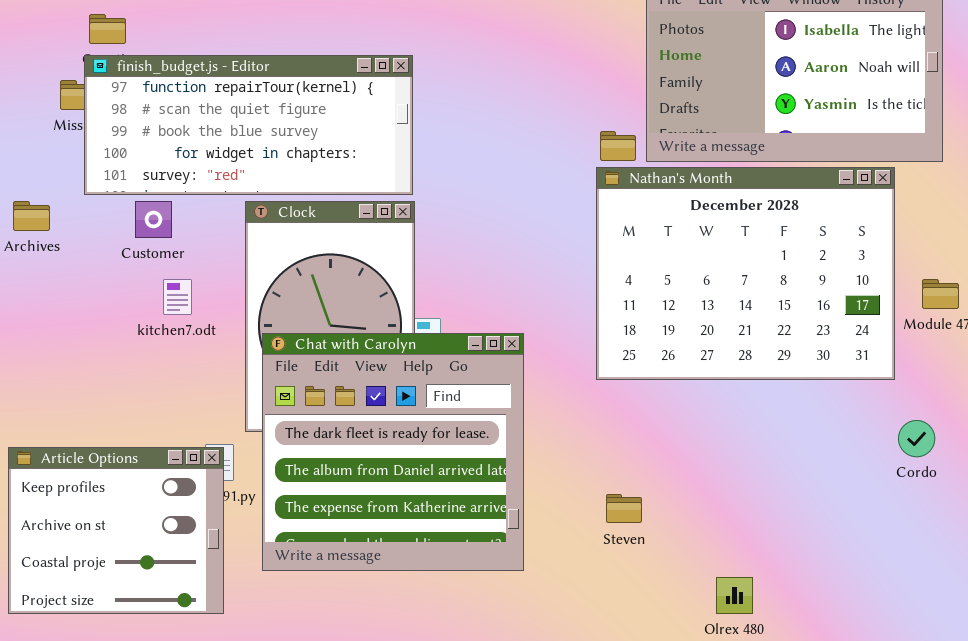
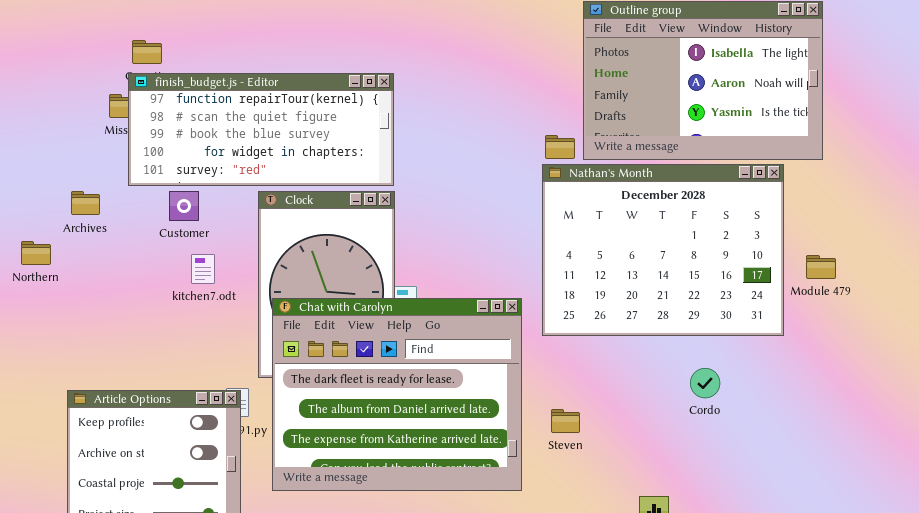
Chat with Carolyn: [262,333,524,571] -> [272,298,522,491], resized
Cordo: [898,420,935,457] -> [690,368,720,398], moved
Steven: [606,494,642,523] -> [551,409,580,433], moved

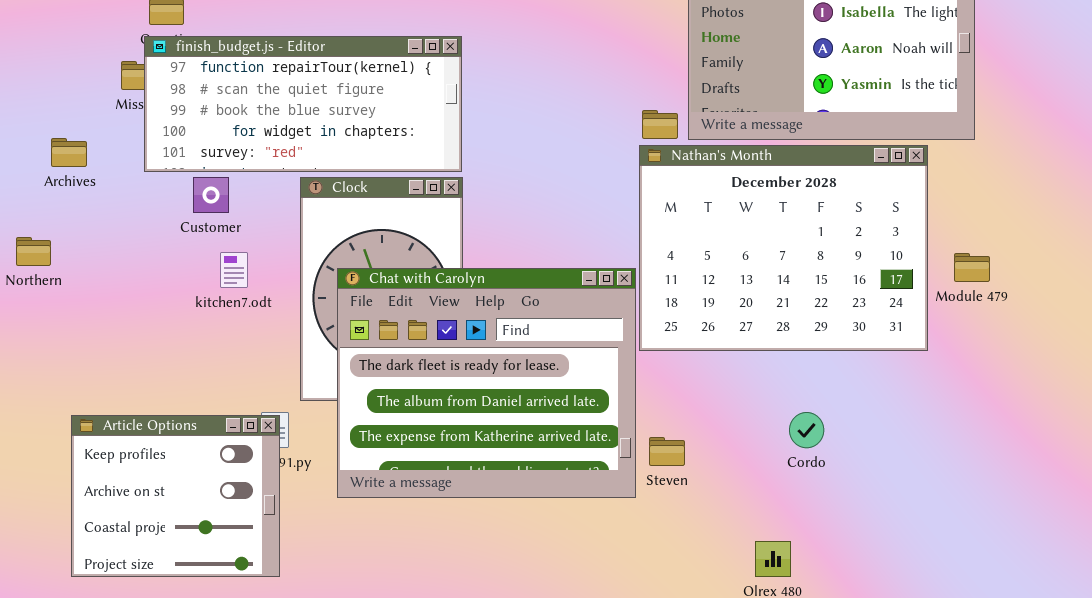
Archives: [71,191,100,215] -> [51,138,87,167], moved
Chat with Carolyn: [272,298,522,491] -> [337,268,636,498], moved
Cordo: [690,368,720,398] -> [789,412,824,448], moved

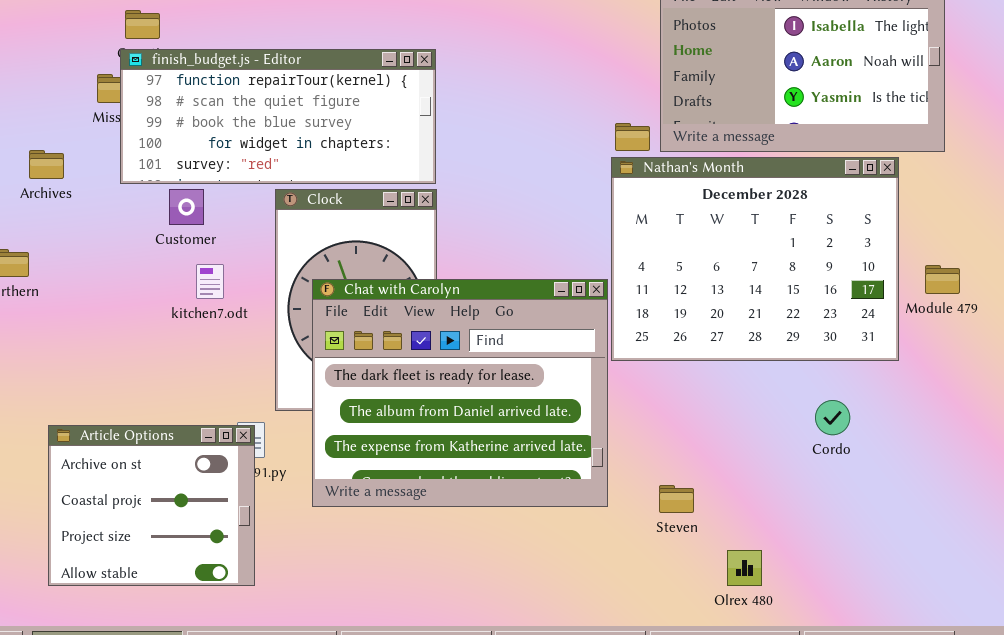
Cordo: [789,412,824,448] -> [815,400,850,435], moved
Article Options: [71,415,280,577] -> [48,425,255,586], scrolled down 1 row
Steven: [649,437,685,466] -> [659,485,694,513], moved

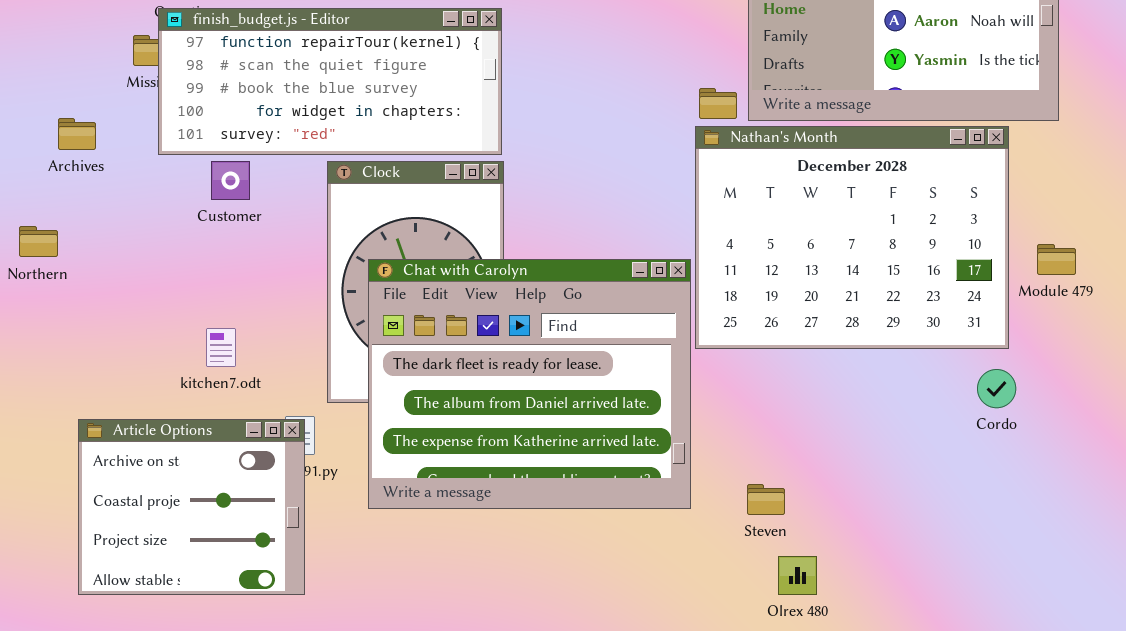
kitchen7.odt: [196,264,224,299] -> [206,328,236,367], moved
Cordo: [815,400,850,435] -> [977,369,1016,408], moved
Olrex 480: [727,550,762,586] -> [778,556,817,595], moved

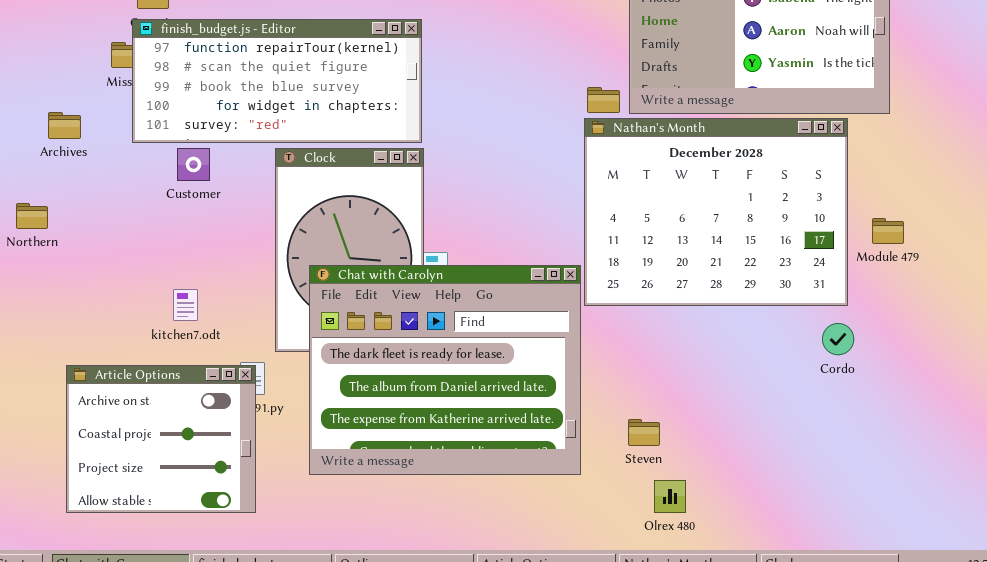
Chat with Carolyn: [368,259,691,509] -> [309,265,581,475], moved

